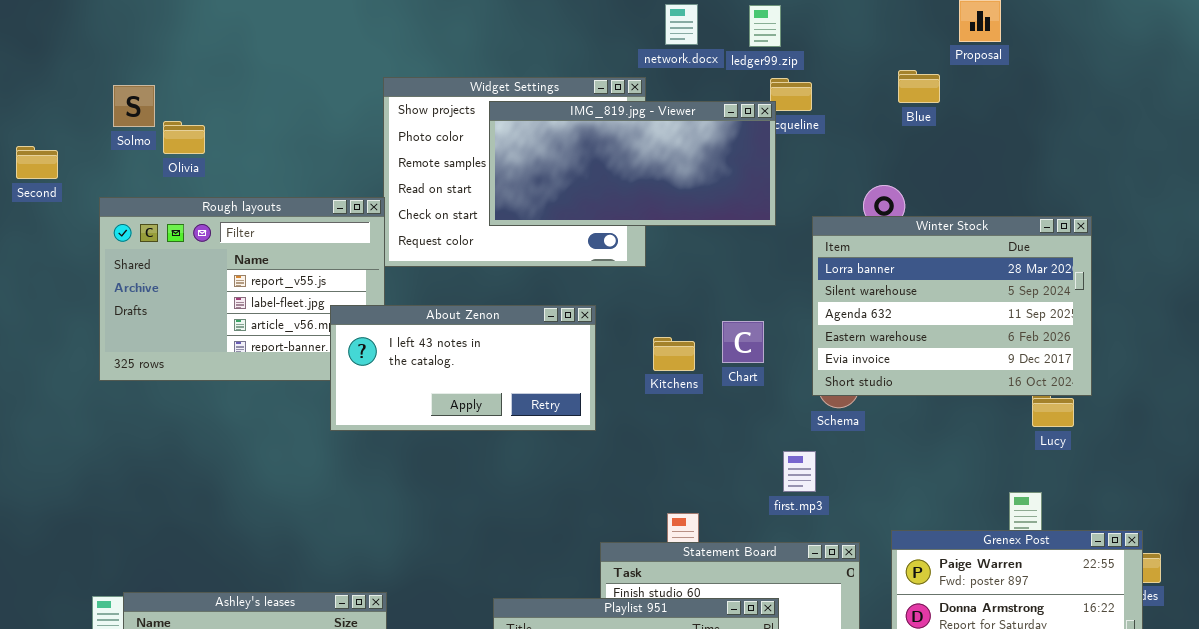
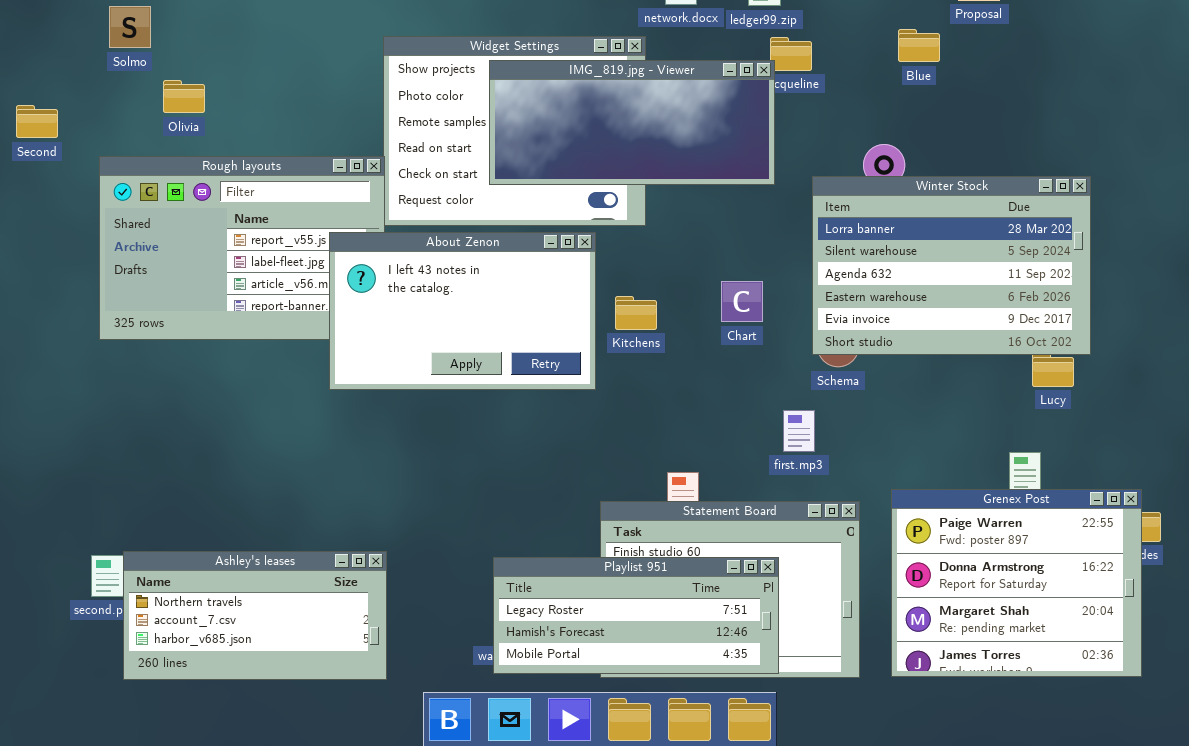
Solmo: [113,85,155,127] -> [109,6,151,48], moved
About Zenon: [330,305,596,431] -> [329,232,596,390], resized
Kitchens: [653,337,695,371] -> [615,296,657,330], moved

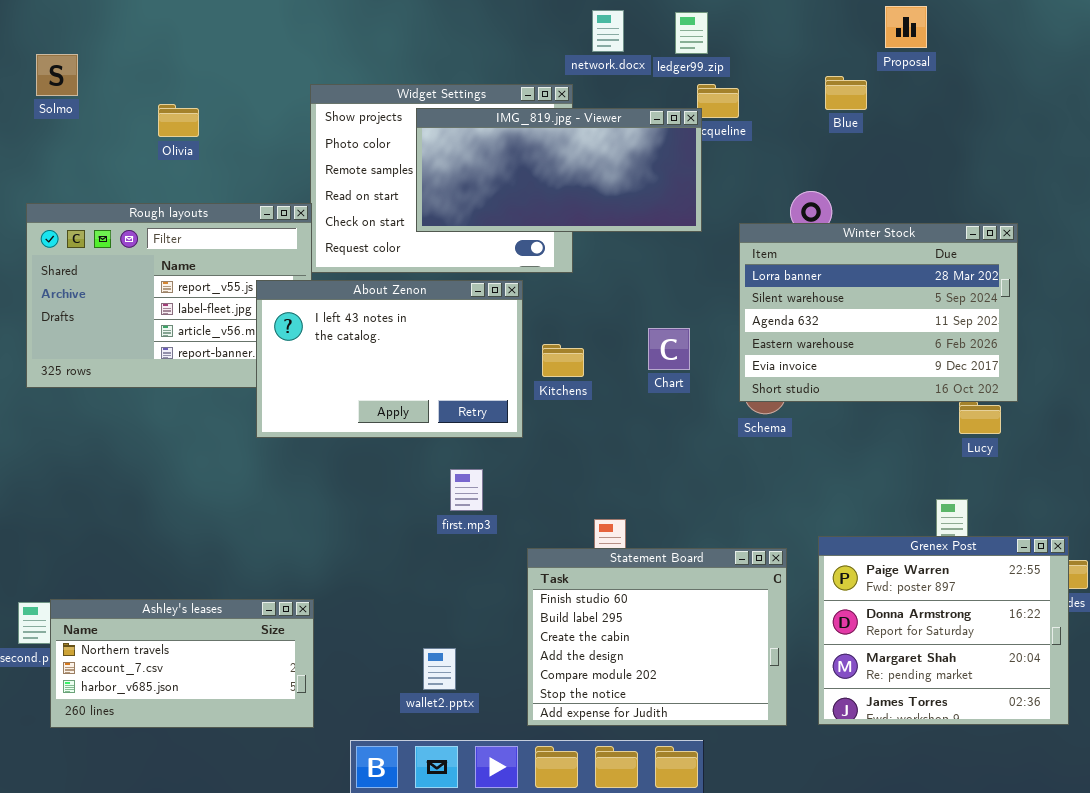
Olivia: [163,80,205,113] -> [158,104,199,137], moved
first.mp3: [783,410,815,452] -> [450,469,483,511], moved
Playlist 951: [493,557,779,674] -> none, closed

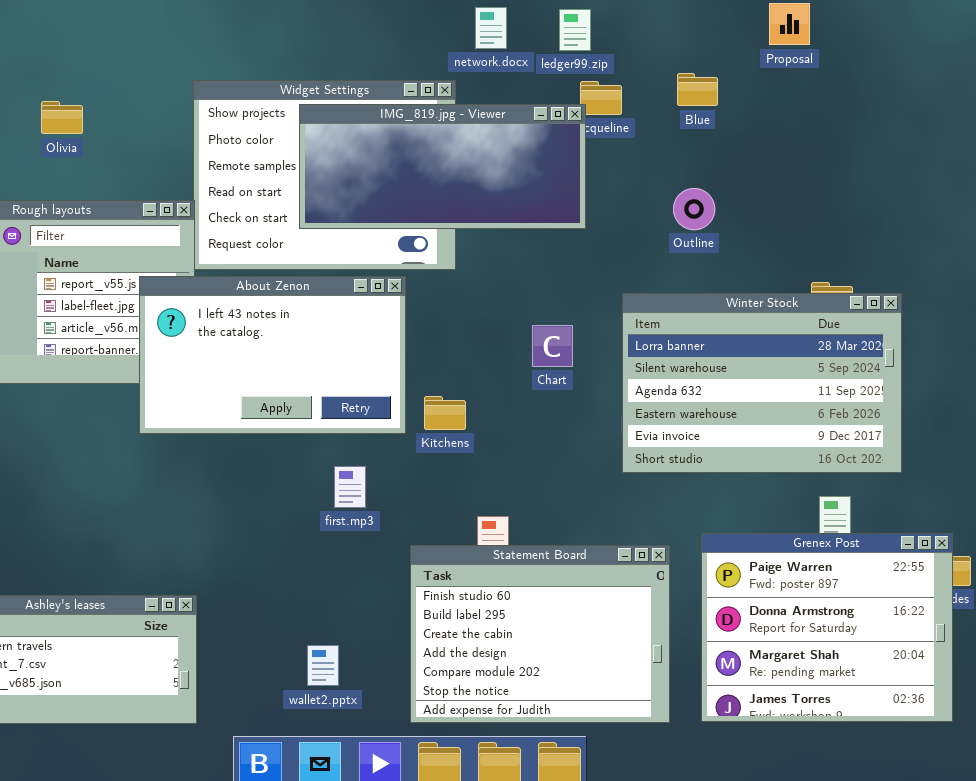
Blue: [825,76,867,110] -> [677,73,718,106], moved
Winter Stock: [739,223,1018,402] -> [622,293,902,473], moved
Kitchens: [542,344,584,377] -> [424,396,466,430], moved

